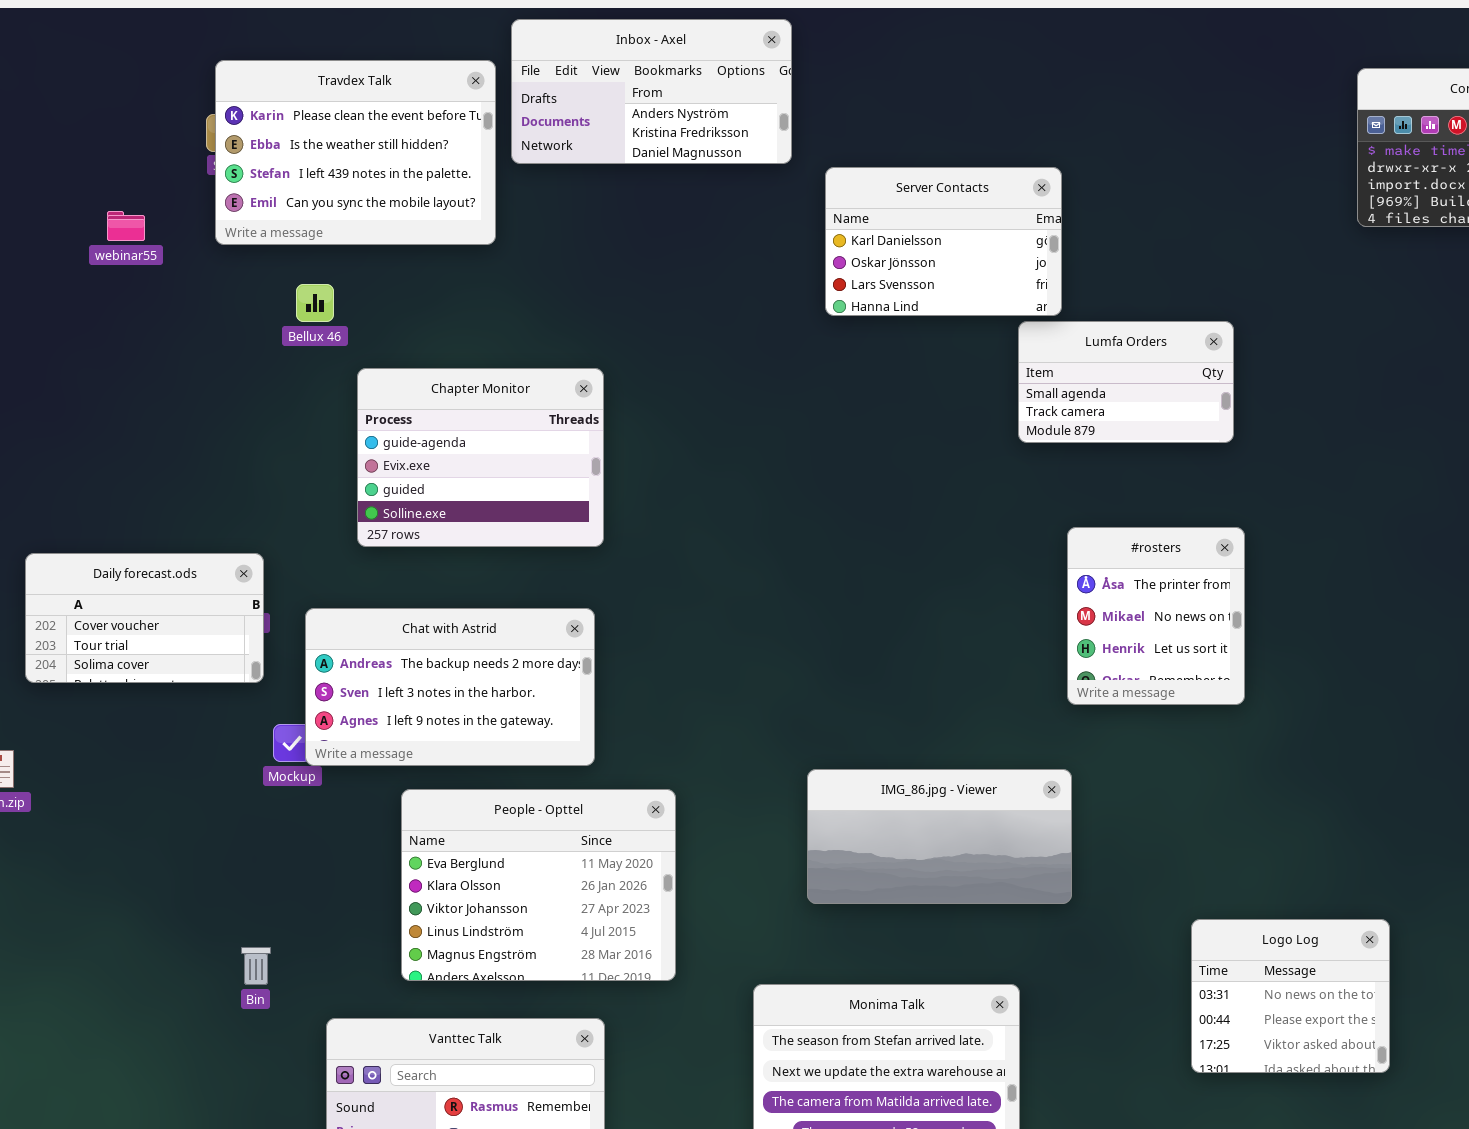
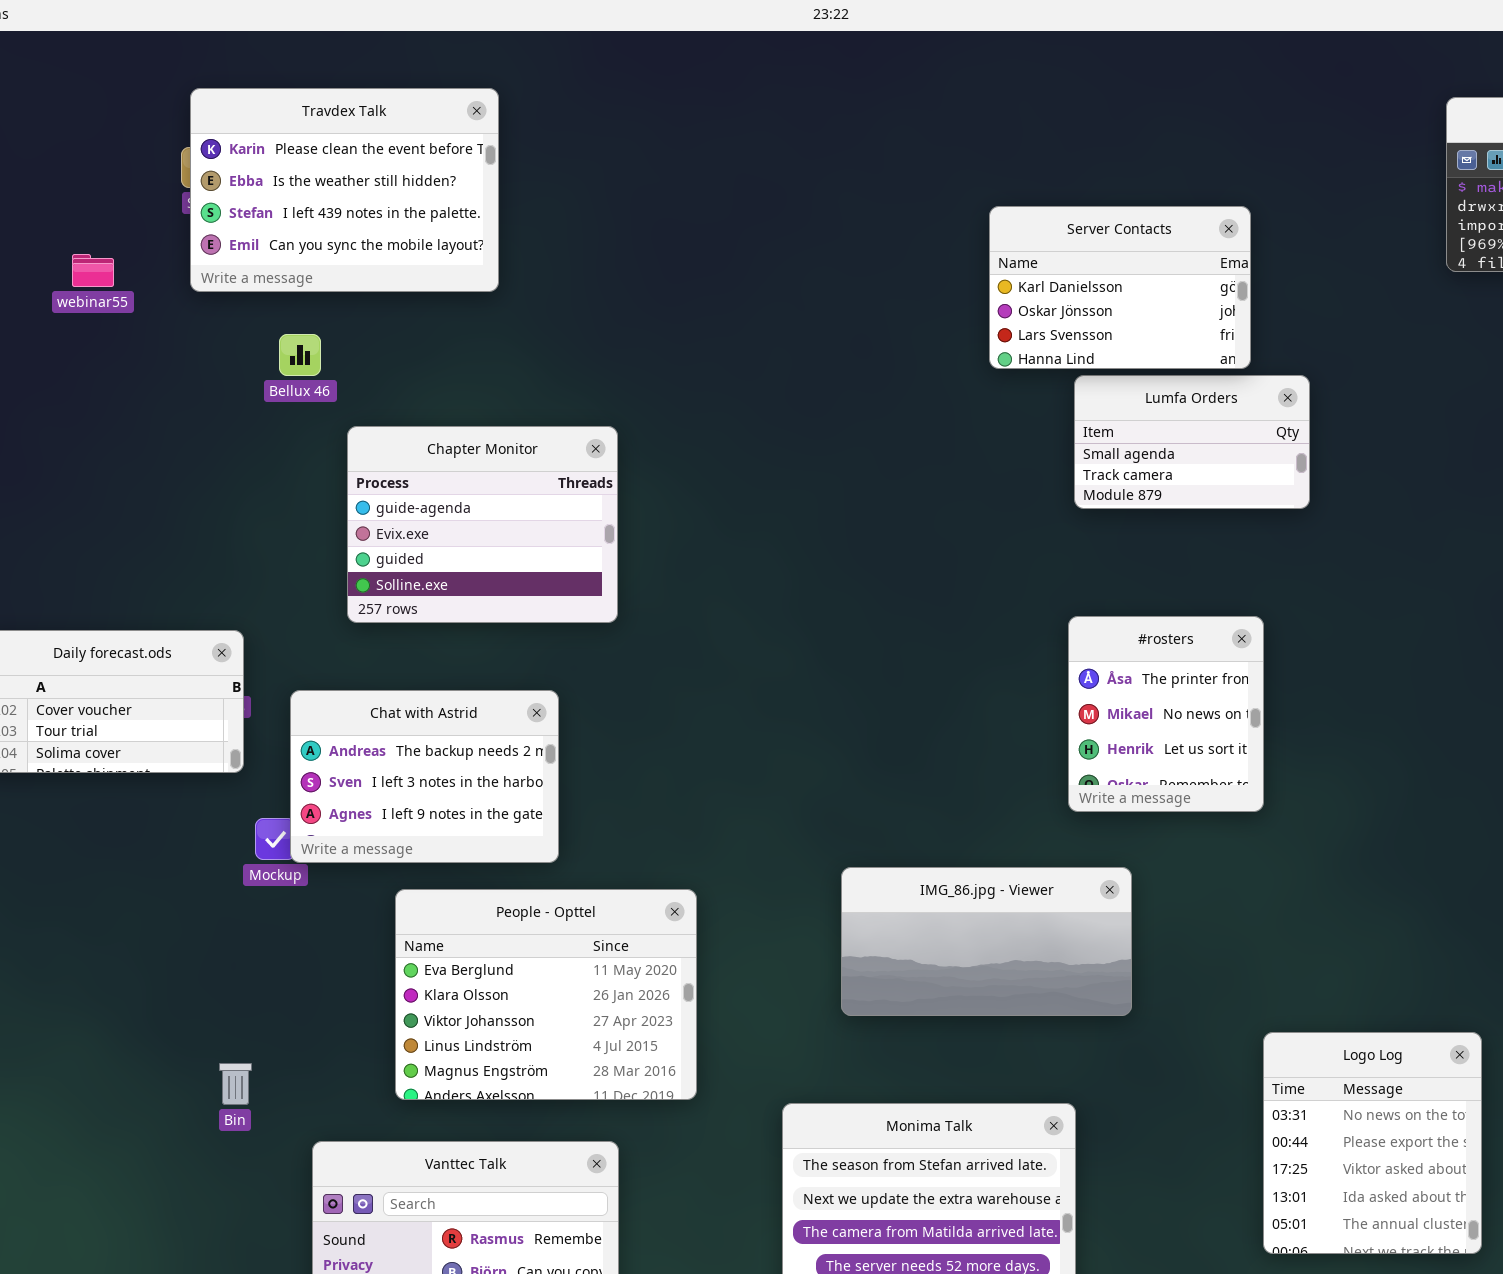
Inbox - Axel: [511,19,792,164] -> none, closed
Server Contacts: [825,167,1062,316] -> [989,206,1251,369], moved
#rosters: [1067,527,1245,705] -> [1068,616,1264,812], moved
Chat with Astrid: [305,608,595,766] -> [290,690,559,863], resized
Logo Log: [1191,919,1390,1073] -> [1263,1032,1482,1254], resized

